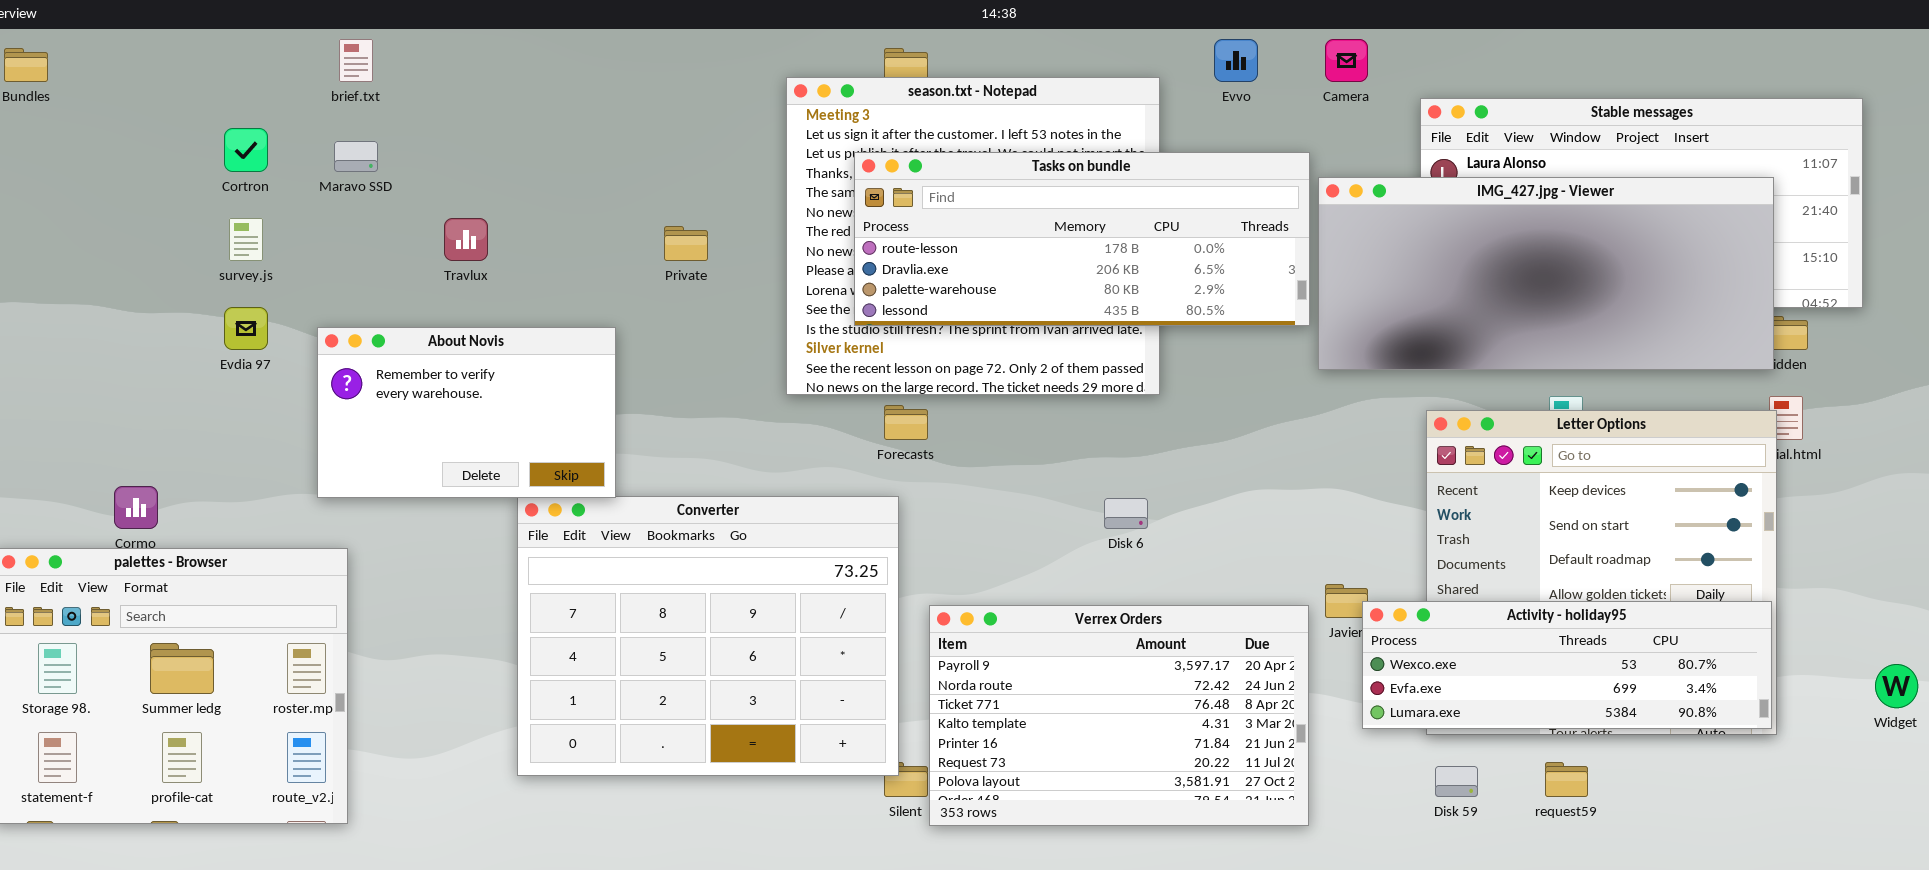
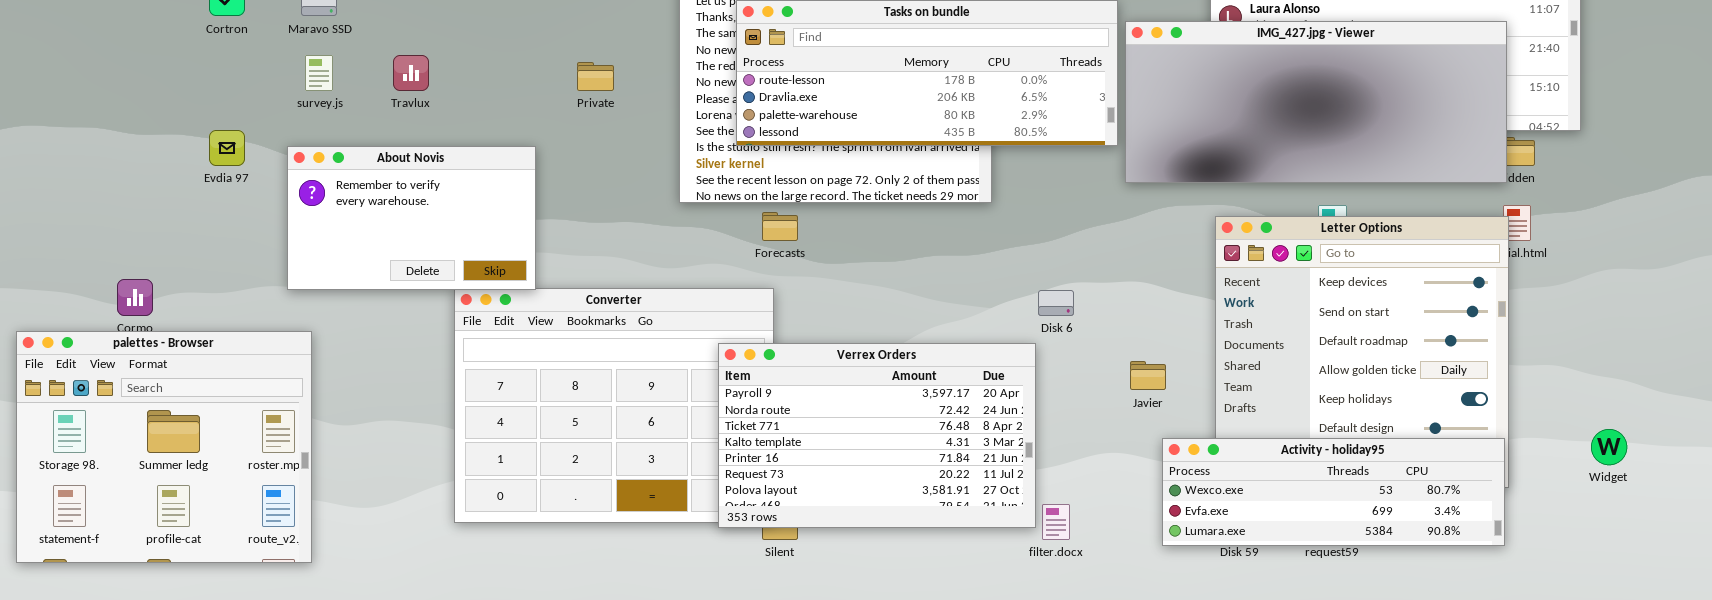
survey.js: [229,218,263,261] -> [305,55,333,91], moved
Disk 6: [1104,498,1148,529] -> [1038,290,1074,316], moved
Activity - holiday95: [1362,601,1772,729] -> [1162,438,1505,546], moved
Verrex Orders: [929,605,1309,826] -> [718,343,1036,528], moved

